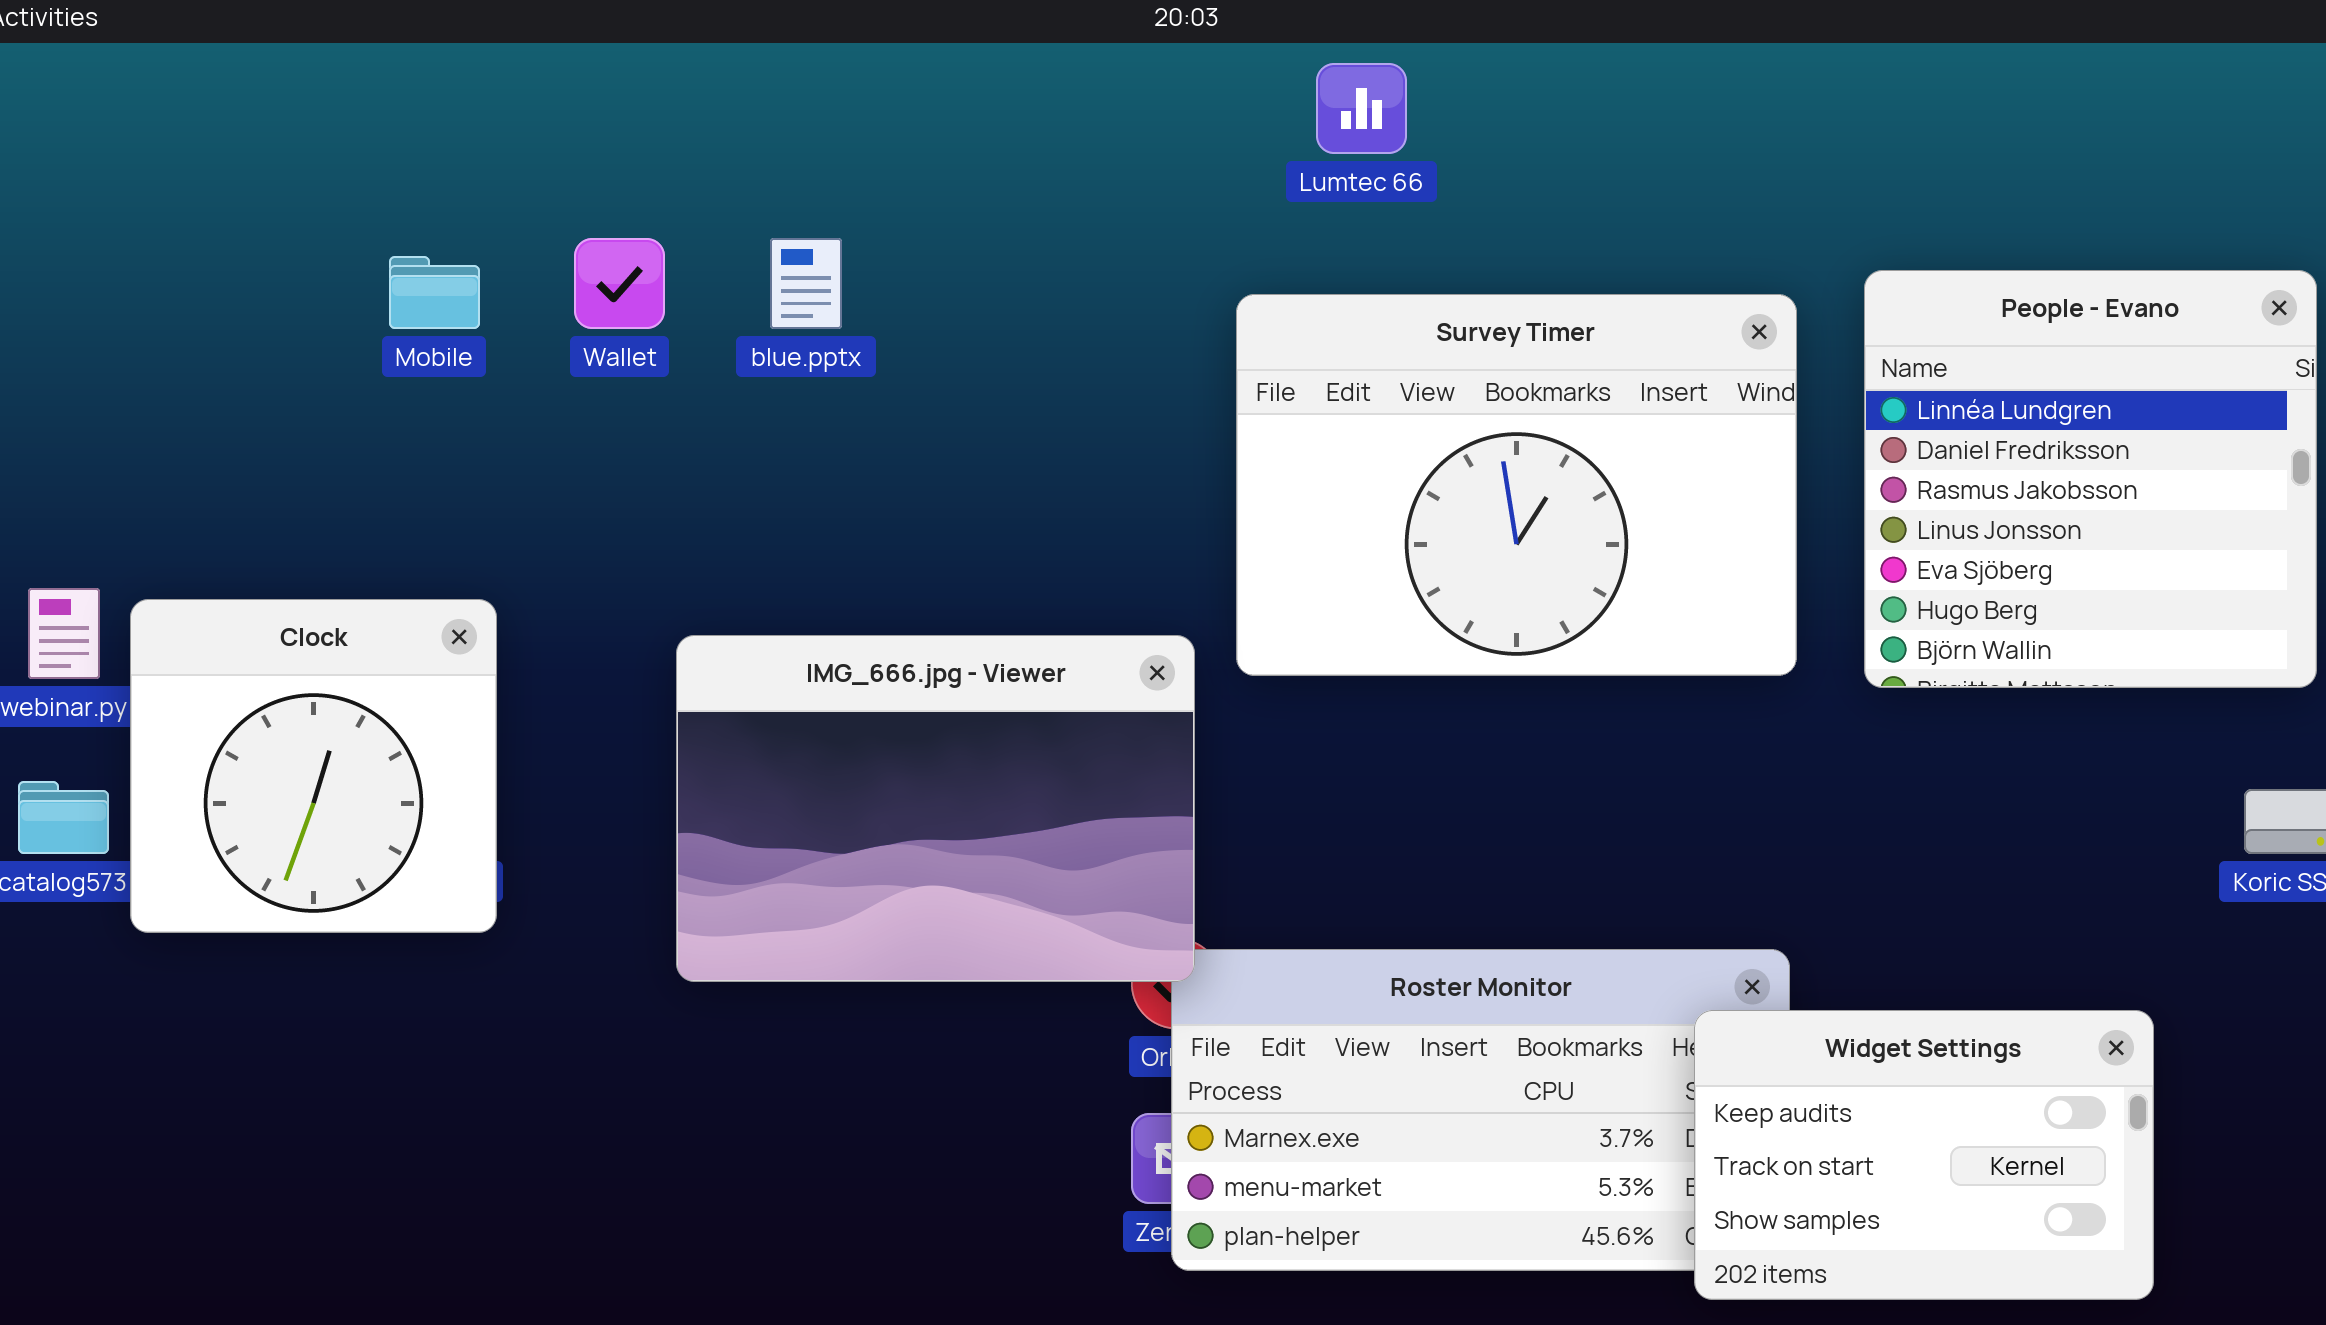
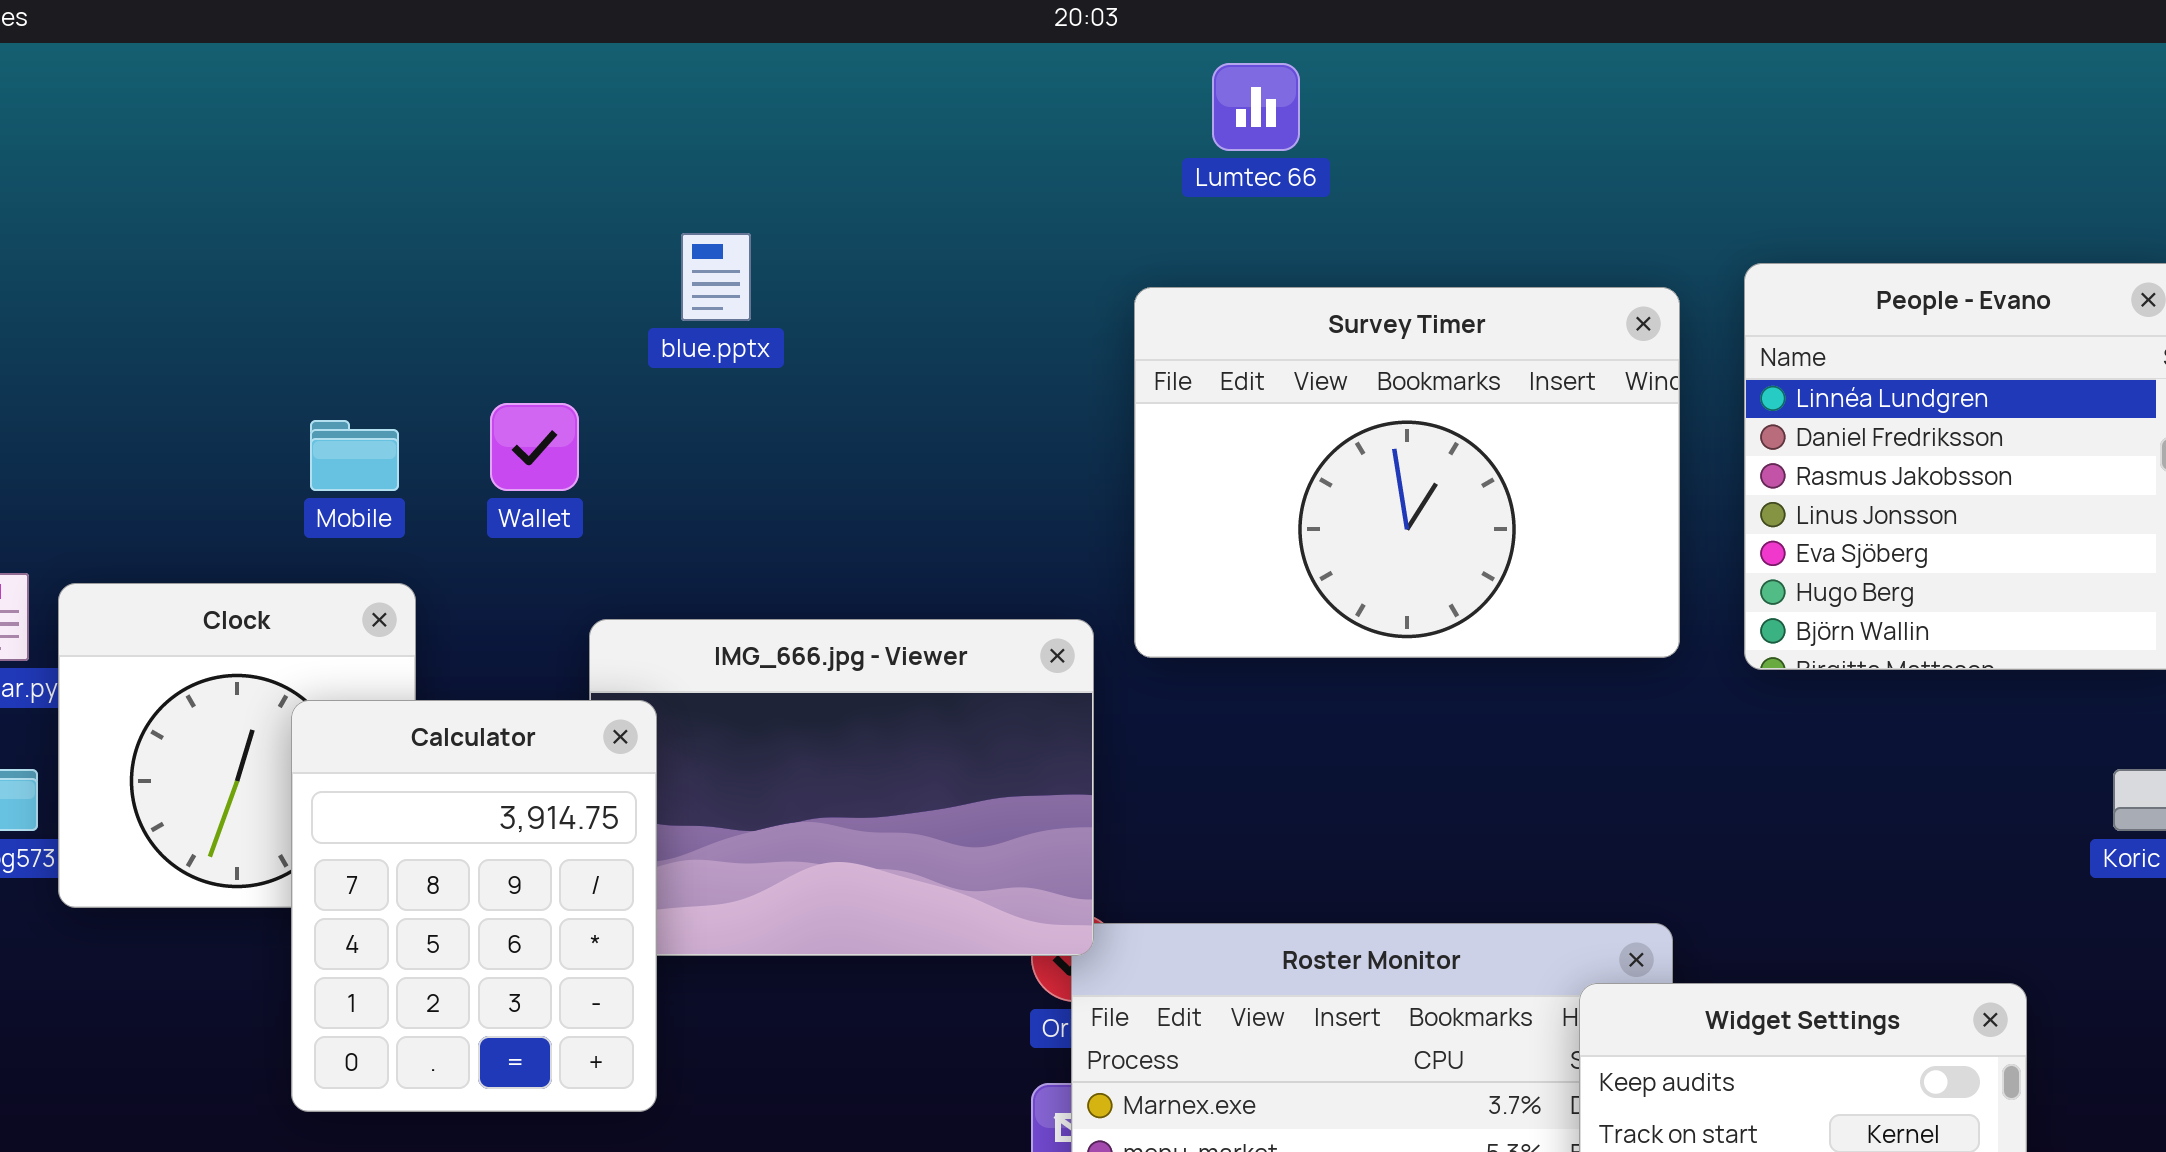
Wallet: [574,238,665,329] -> [490,403,579,491], moved
Mobile: [389,256,480,329] -> [310,420,399,491], moved
Calculator: none -> [291,700,657,1112], opened

